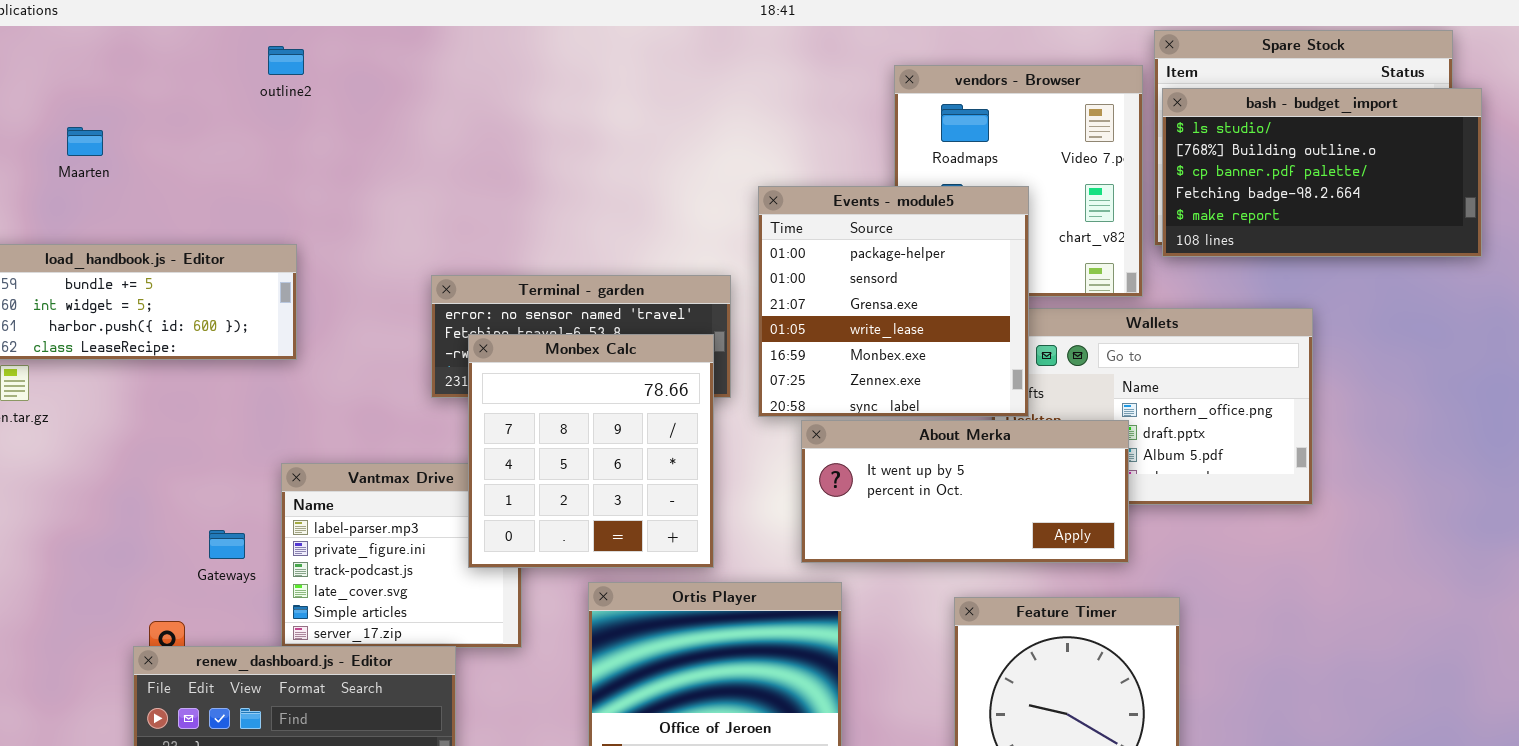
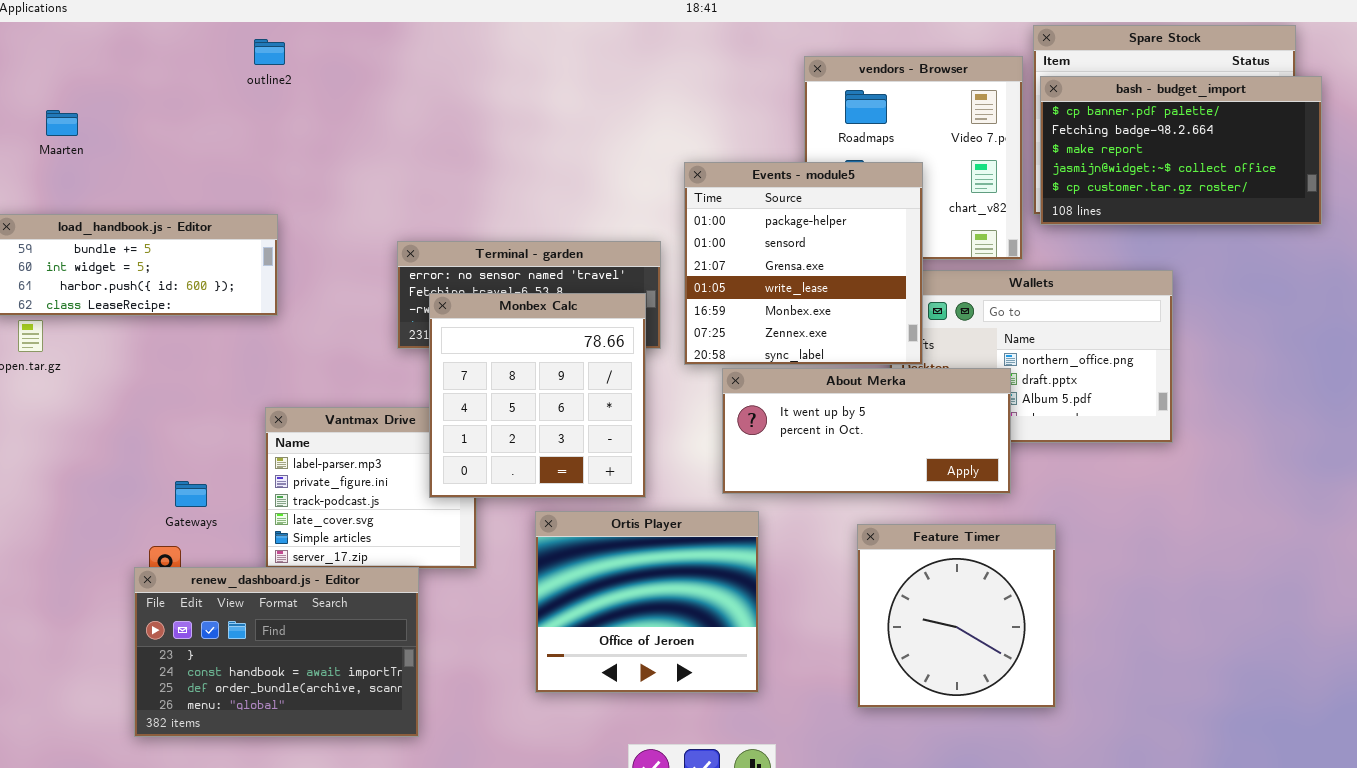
bash - budget_import: [1162,88,1482,257] -> [1040,76,1322,225], scrolled down 2 rows
Maarten: [67,127,103,156] -> [46,110,78,136], moved
Gateways: [209,530,245,559] -> [175,481,207,507], moved

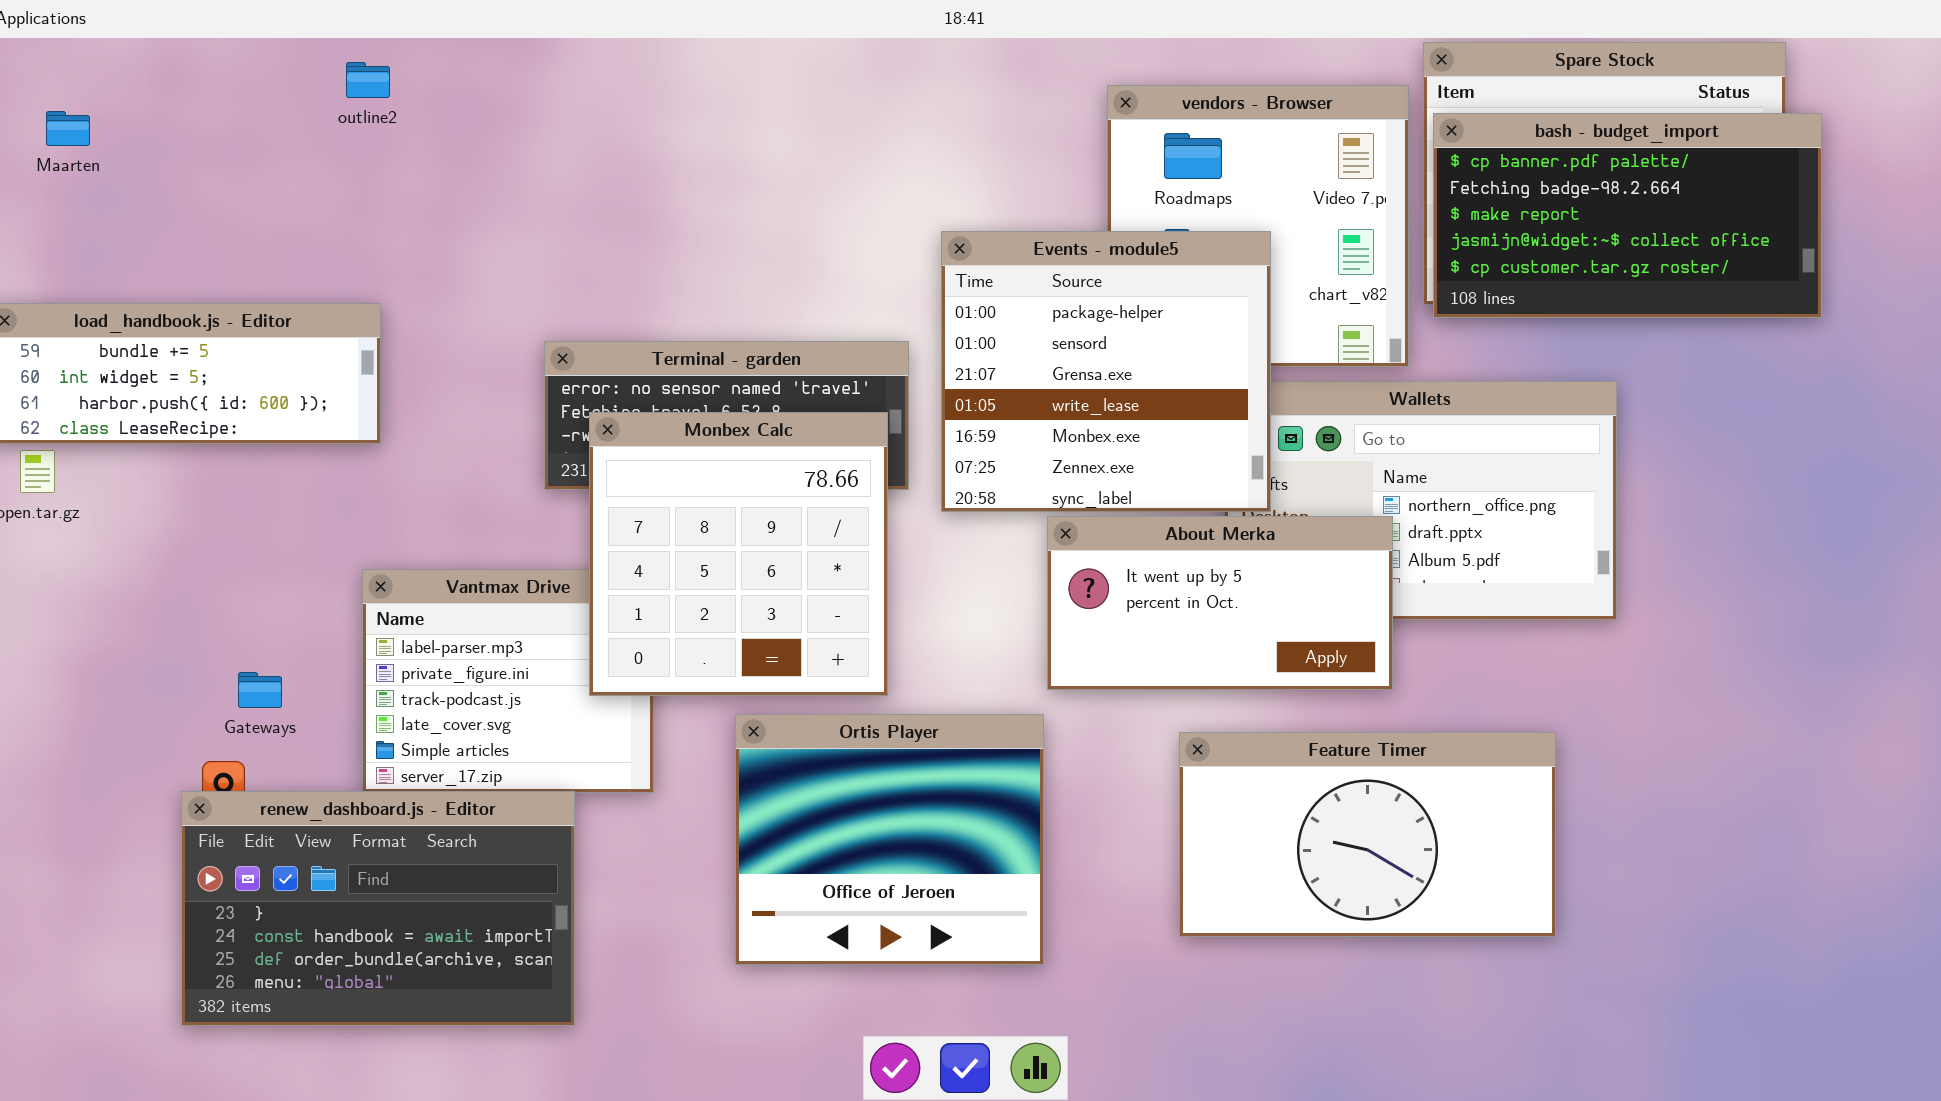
Maarten: [46,110,78,136] -> [46,111,90,146], moved
About Merka: [722,368,1011,494] -> [1047,516,1393,690], resized
Feature Timer: [857,524,1056,708] -> [1179,732,1556,937], resized

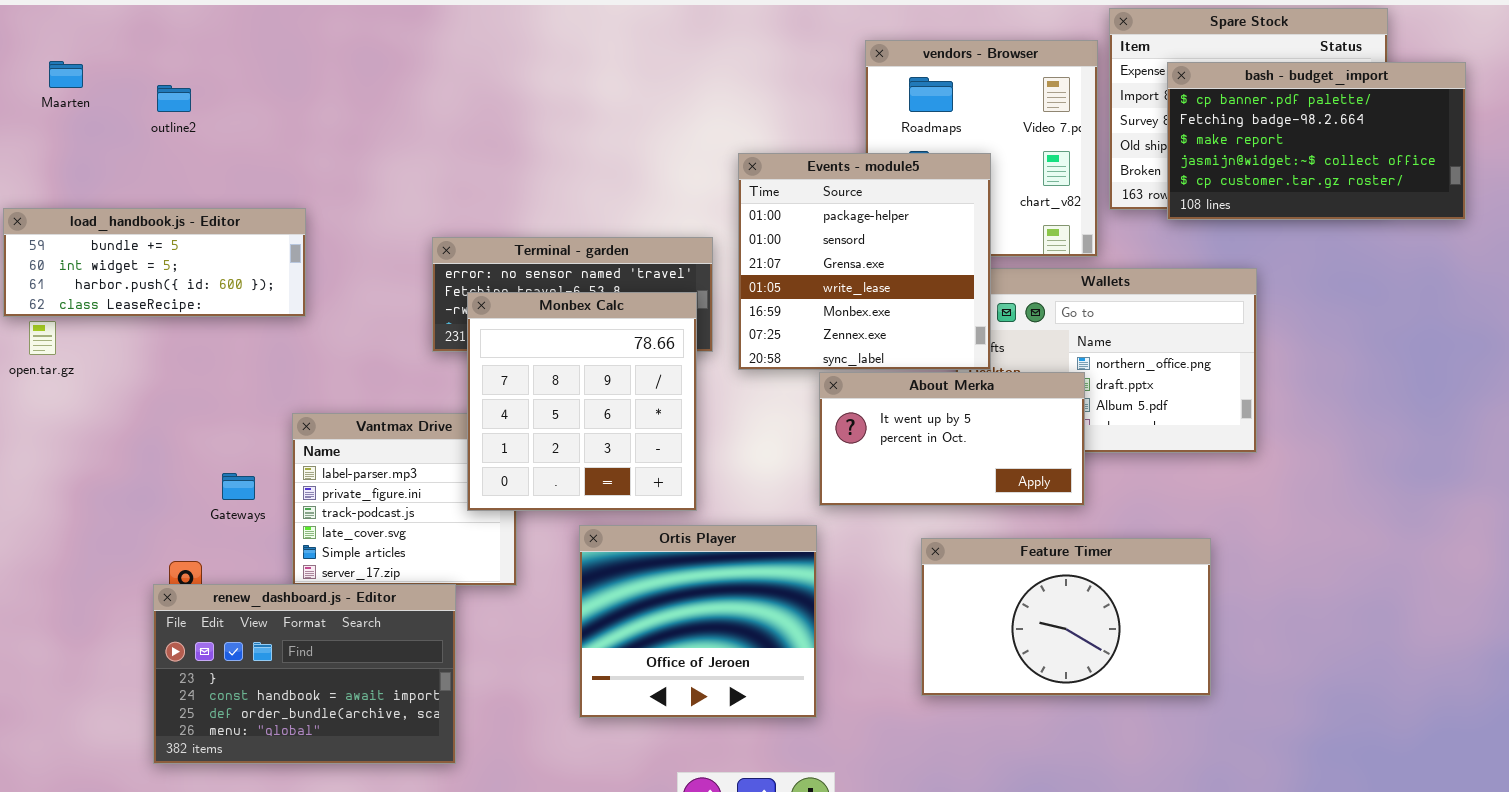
outline2: [346,62,390,98] -> [157,85,191,112], moved
bash - budget_import: [1433,113,1822,318] -> [1167,62,1466,220], moved
Gateways: [238,672,282,708] -> [222,473,255,500], moved

